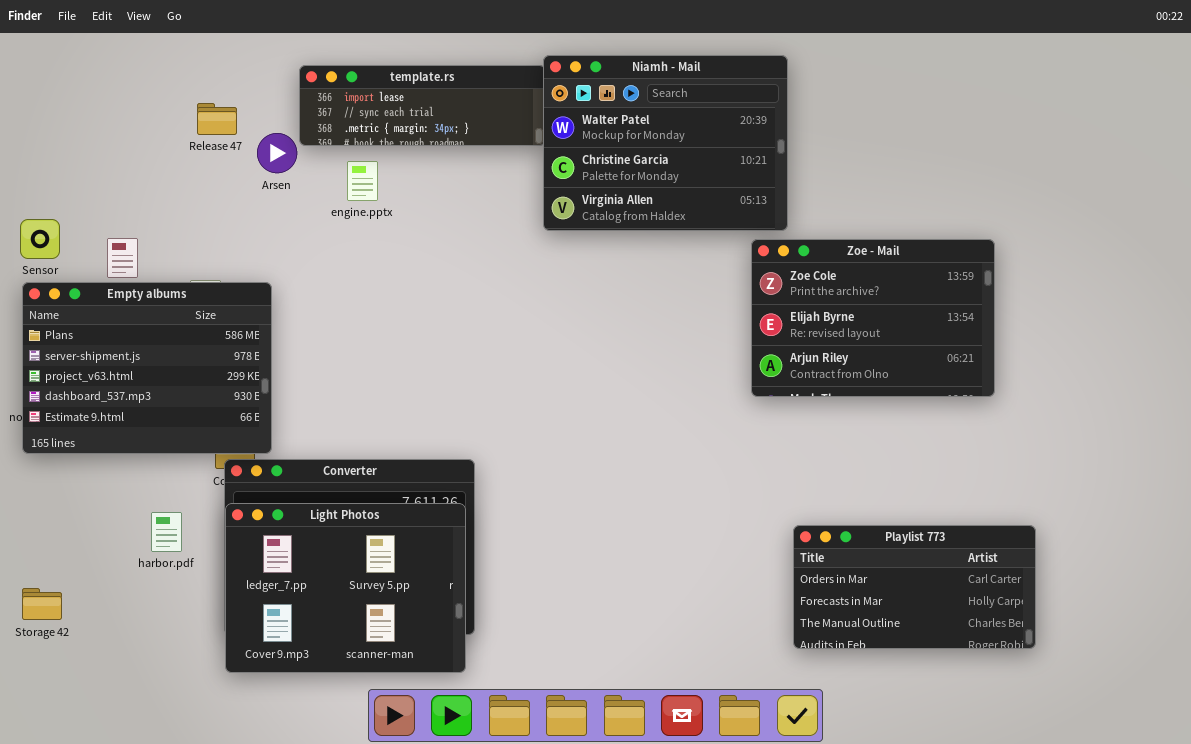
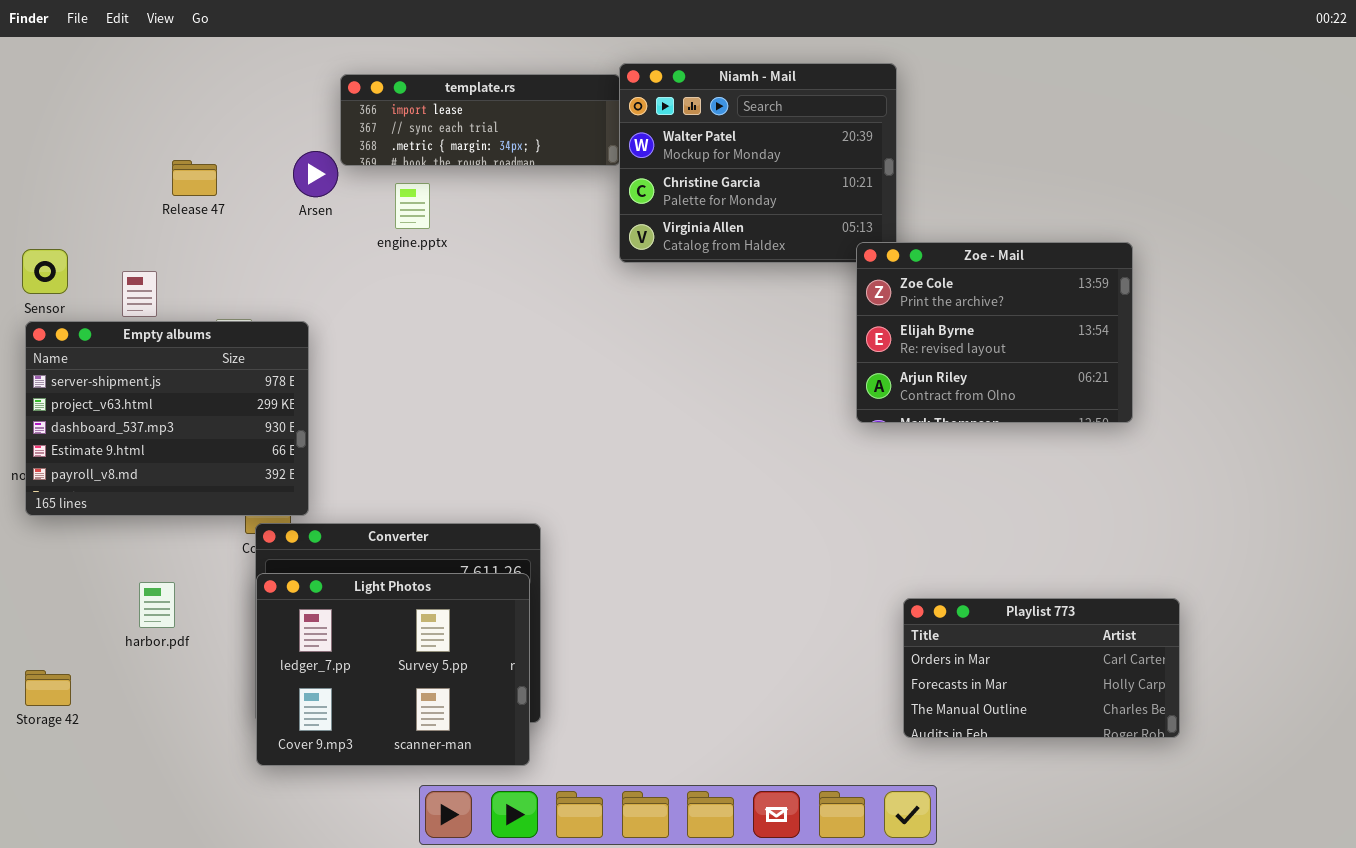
Release 47: [197,103,237,135] -> [172,160,217,196], moved
Zoe - Mail: [751,239,995,397] -> [856,242,1133,423], moved
Empty albums: [22,282,272,454] -> [25,321,309,516], scrolled down 1 row
harbor.pdf: [151,512,182,552] -> [139,582,175,628], moved

